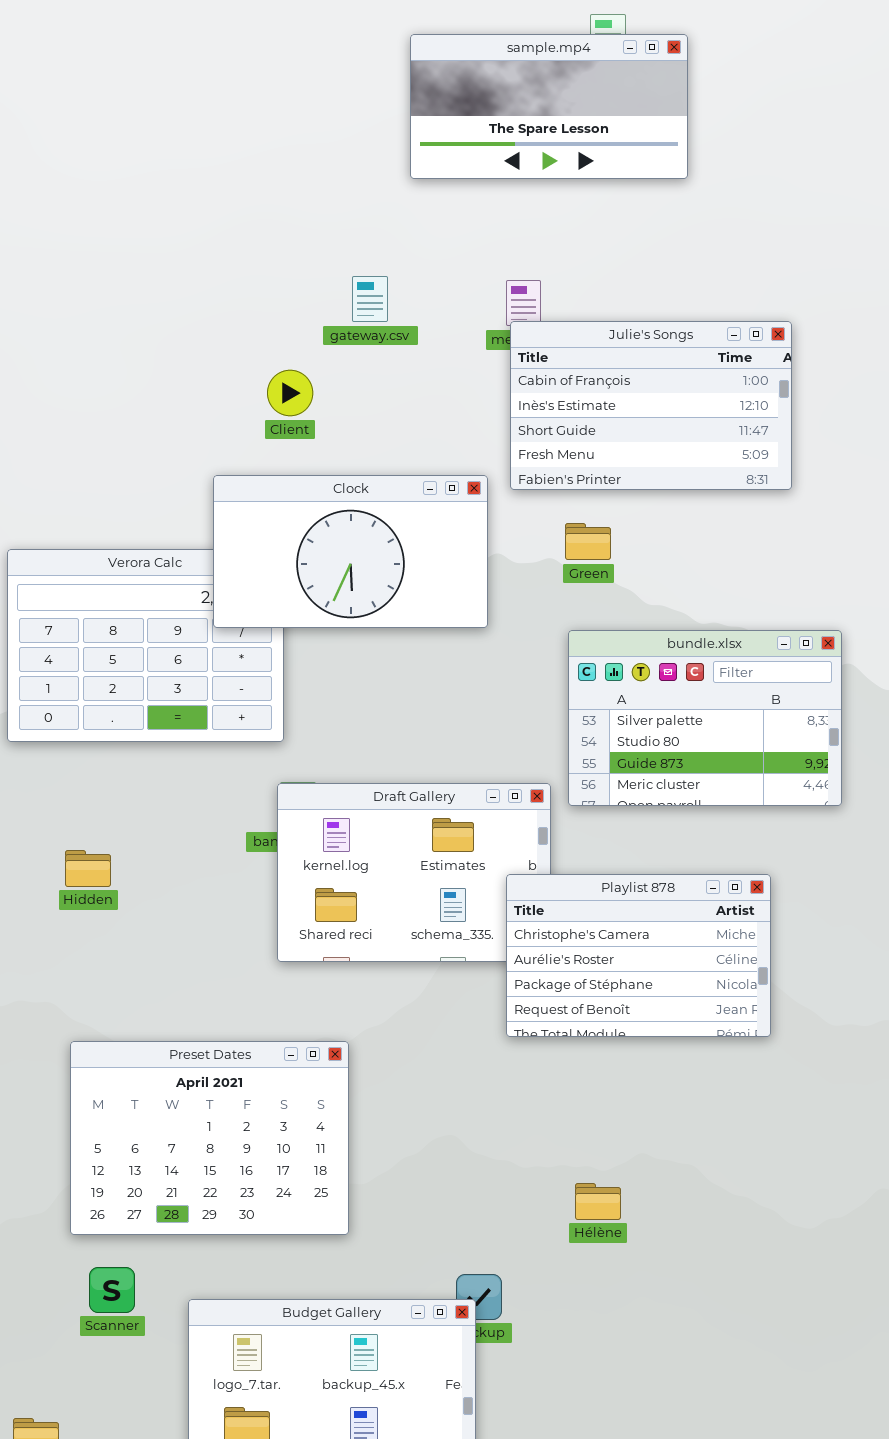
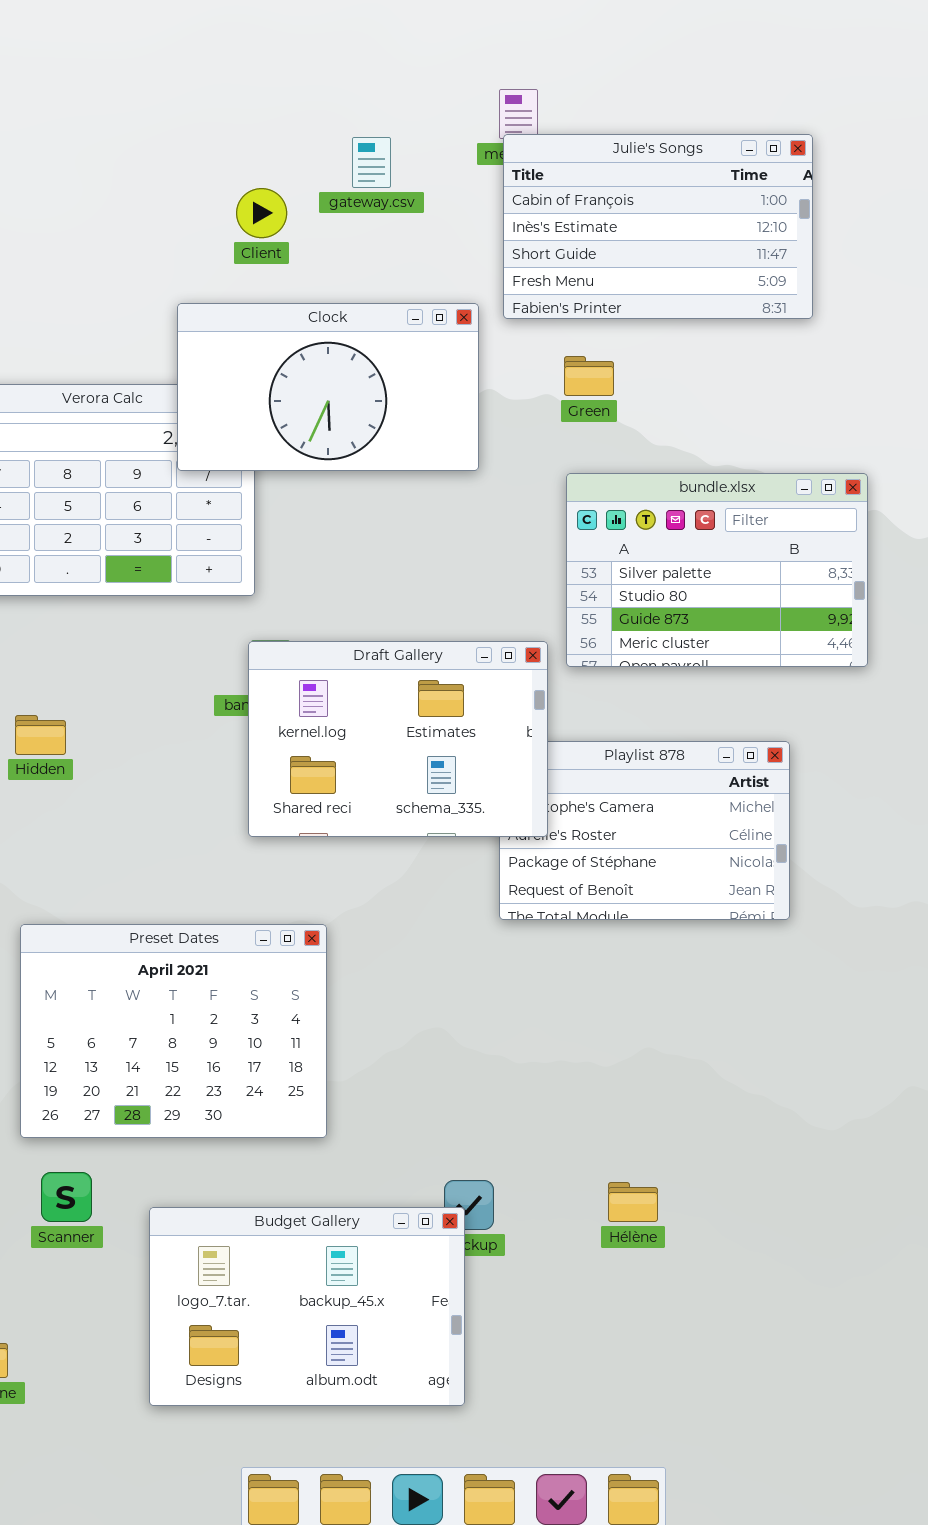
gateway.csv: [352,276,388,322] -> [352,137,391,188], moved
Draft Gallery: [277,783,551,962] -> [248,641,548,837], raised
Hélène: [575,1183,621,1220] -> [608,1182,658,1222], moved

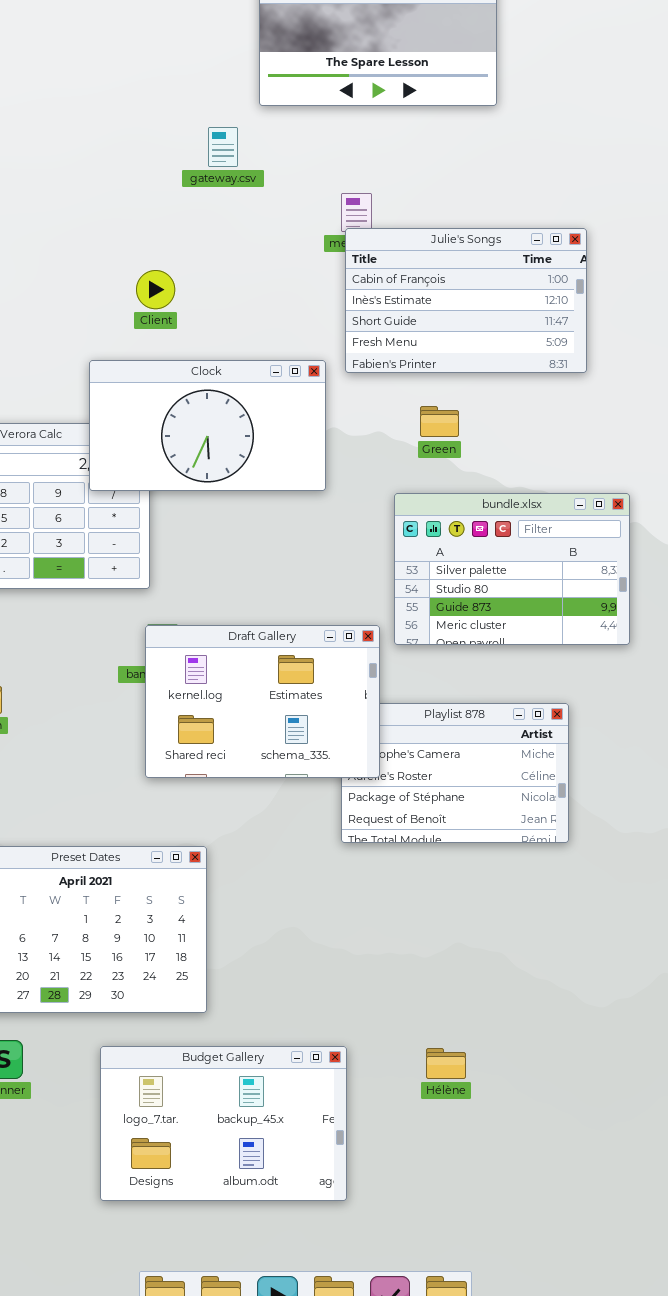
gateway.csv: [352,137,391,188] -> [208,127,238,167], moved
Green: [564,356,614,396] -> [420,406,459,437], moved
Budget Gallery: [149,1207,465,1406] -> [100,1046,347,1201], moved

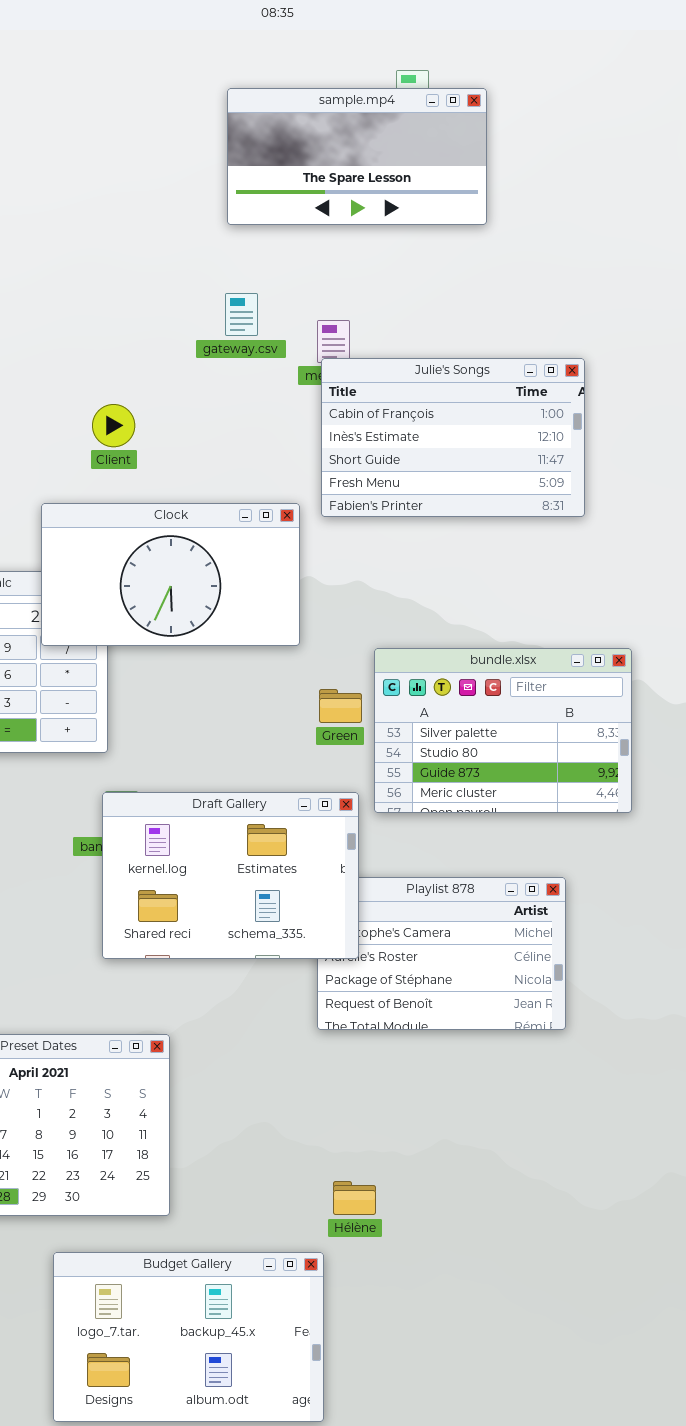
gateway.csv: [208,127,238,167] -> [225,293,258,336], moved
Green: [420,406,459,437] -> [319,689,362,723], moved
Hélène: [426,1048,466,1079] -> [333,1181,376,1215], moved

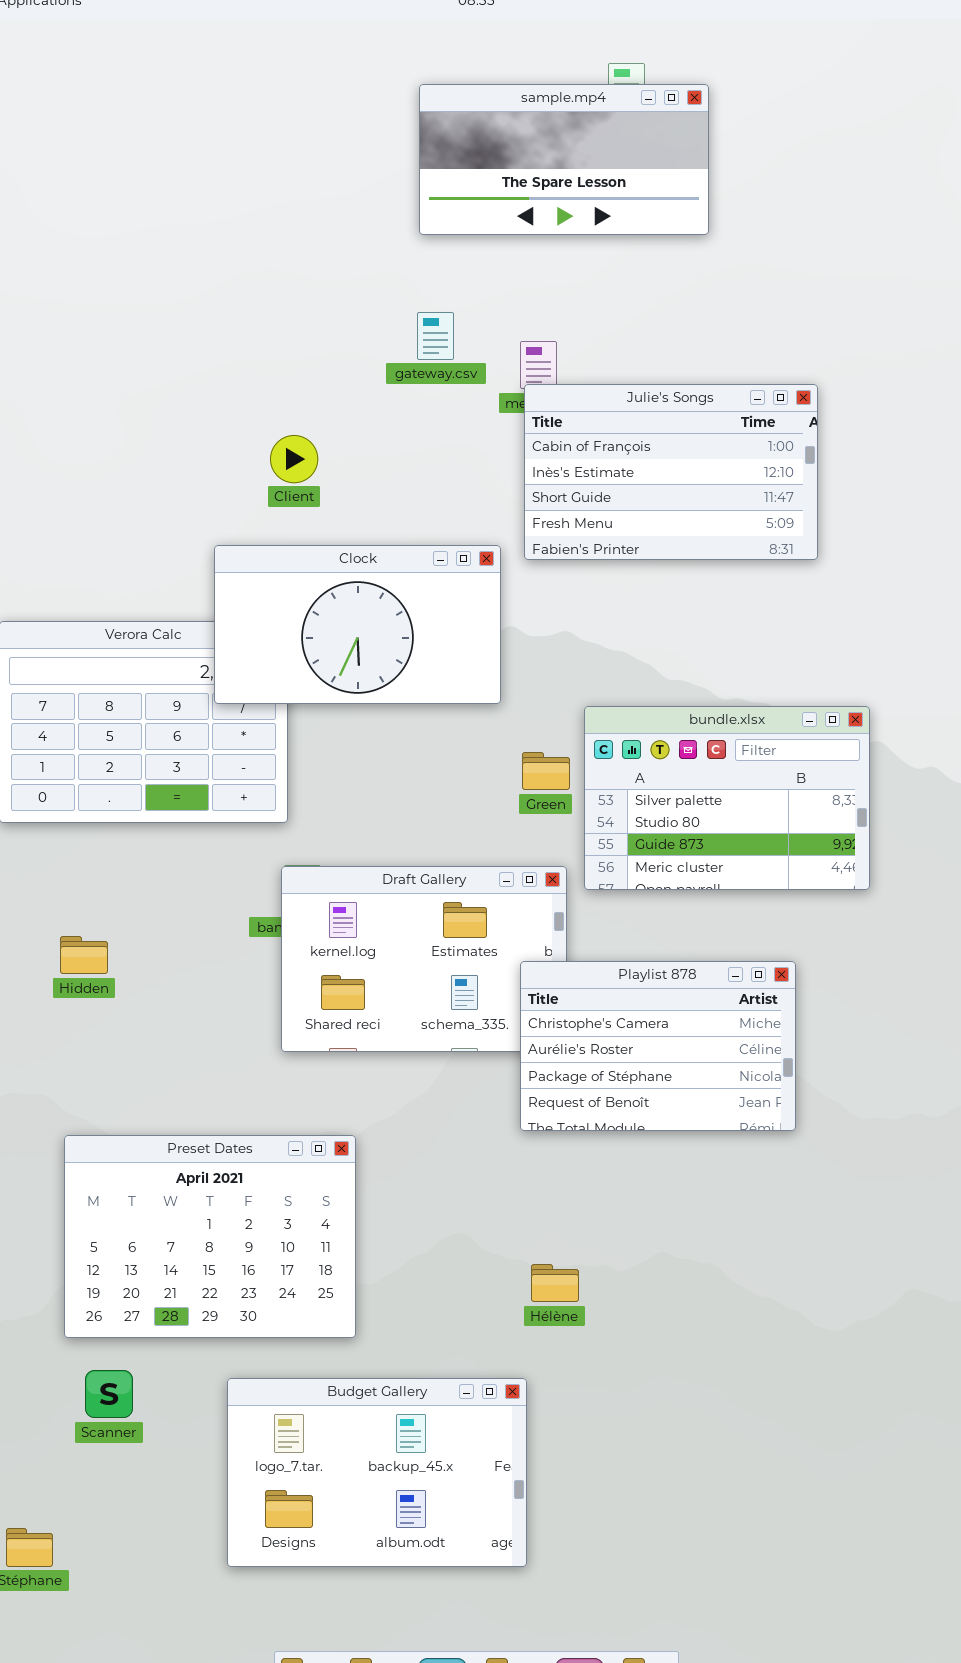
Playlist 878: [317,877,566,1030] -> [520,961,796,1131], raised
Hélène: [333,1181,376,1215] -> [531,1264,579,1302], moved

